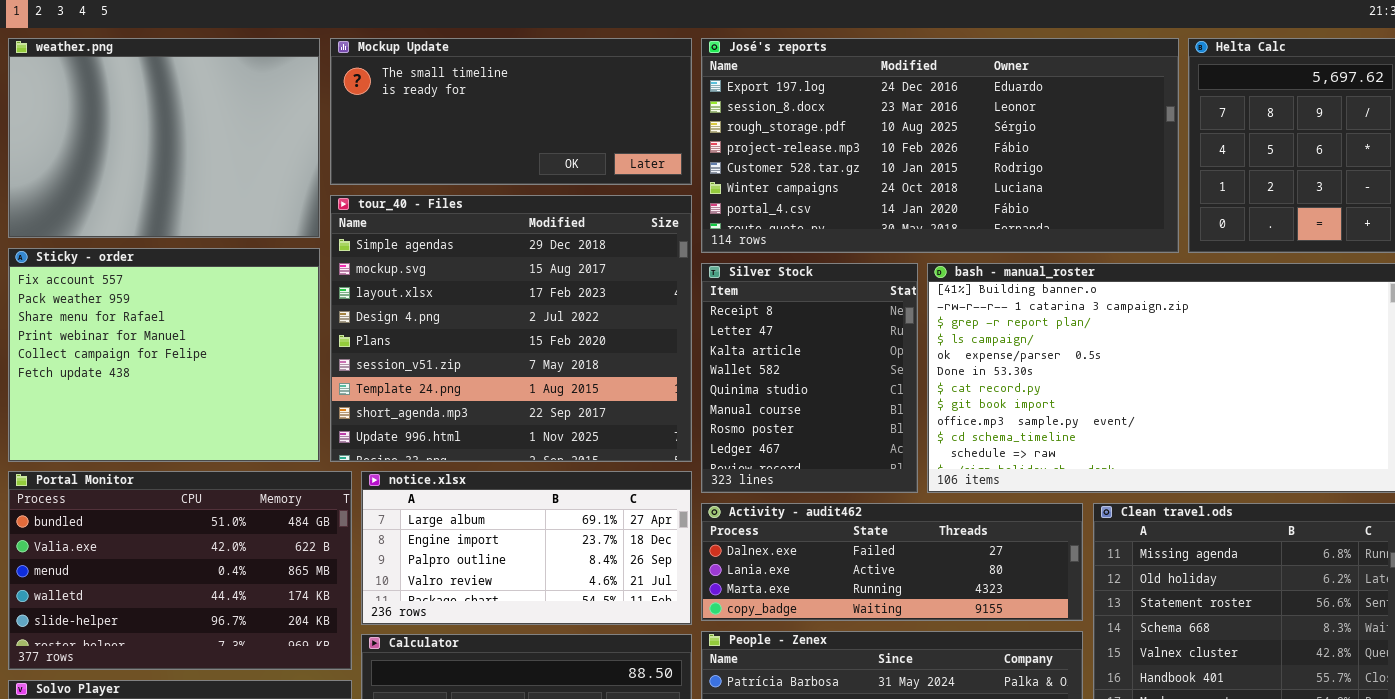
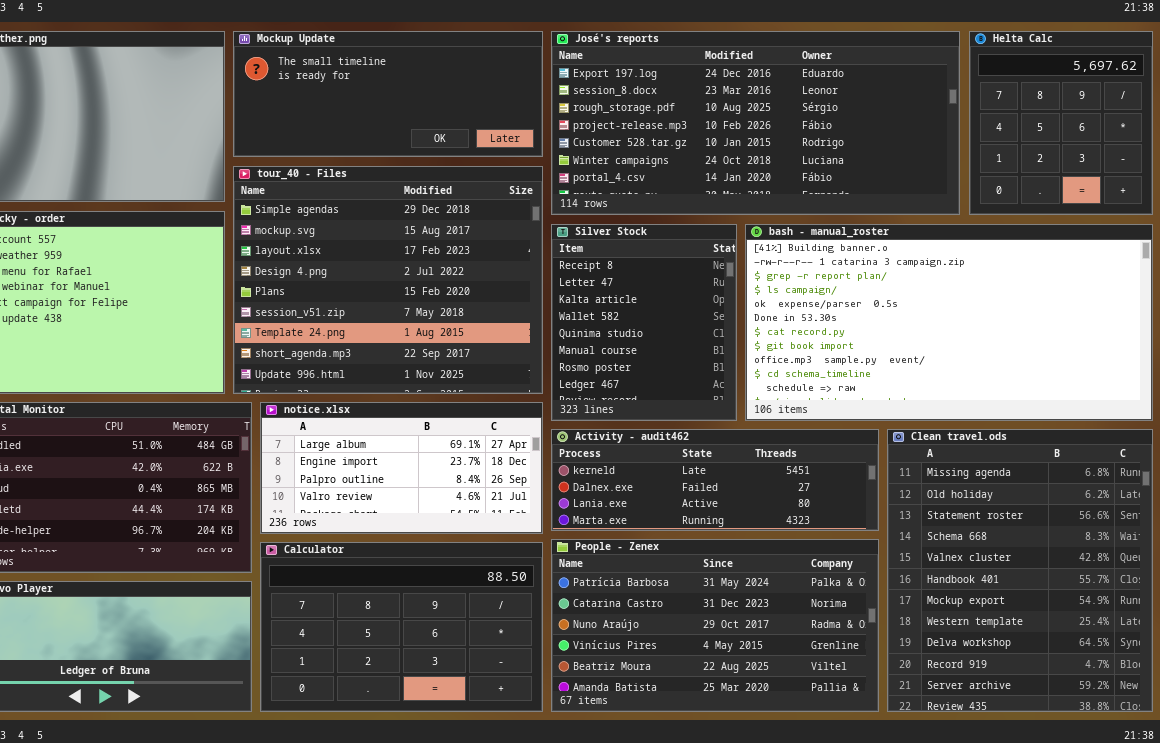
Activity - audit462: [701,503,1083,621] -> [551,429,879,531], scrolled up 1 row

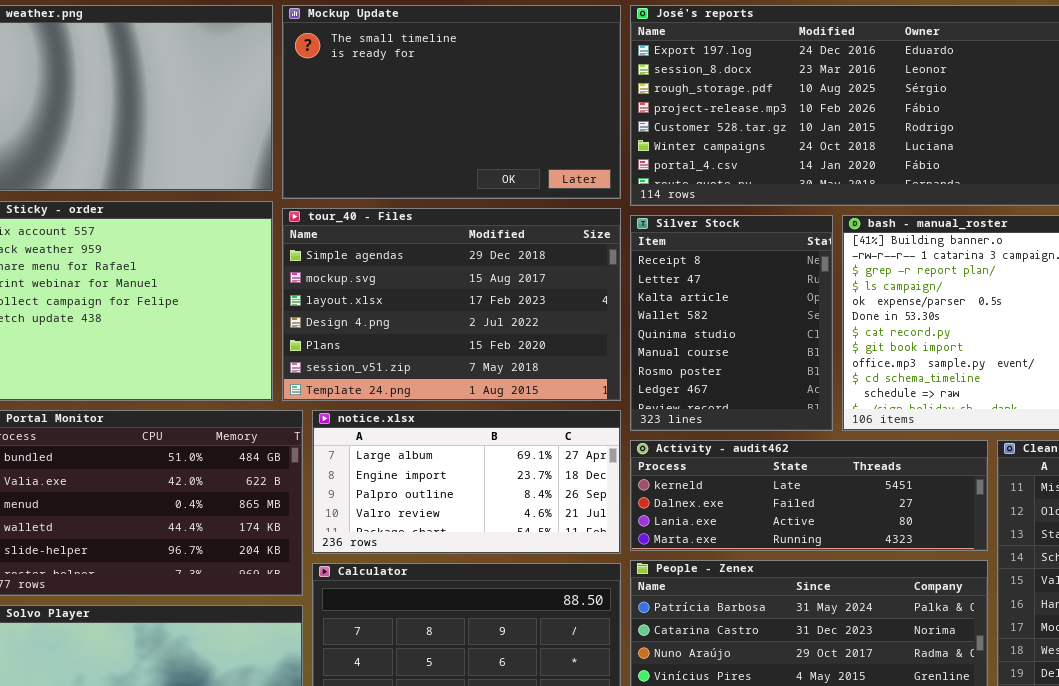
Mockup Update: [233,31,543,157] -> [282,5,621,199], resized
tour_40 - Files: [233,166,543,394] -> [282,208,621,401], resized

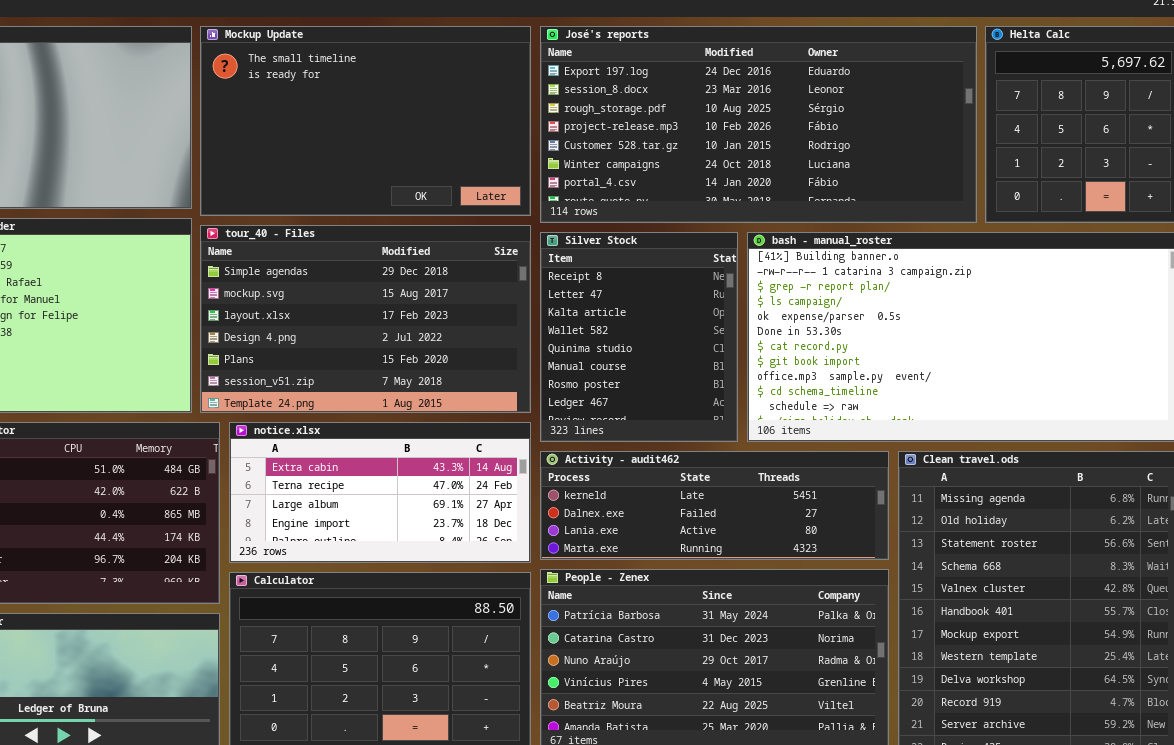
notice.xlsx: [312,410,621,554] -> [229,422,531,563], scrolled up 2 rows

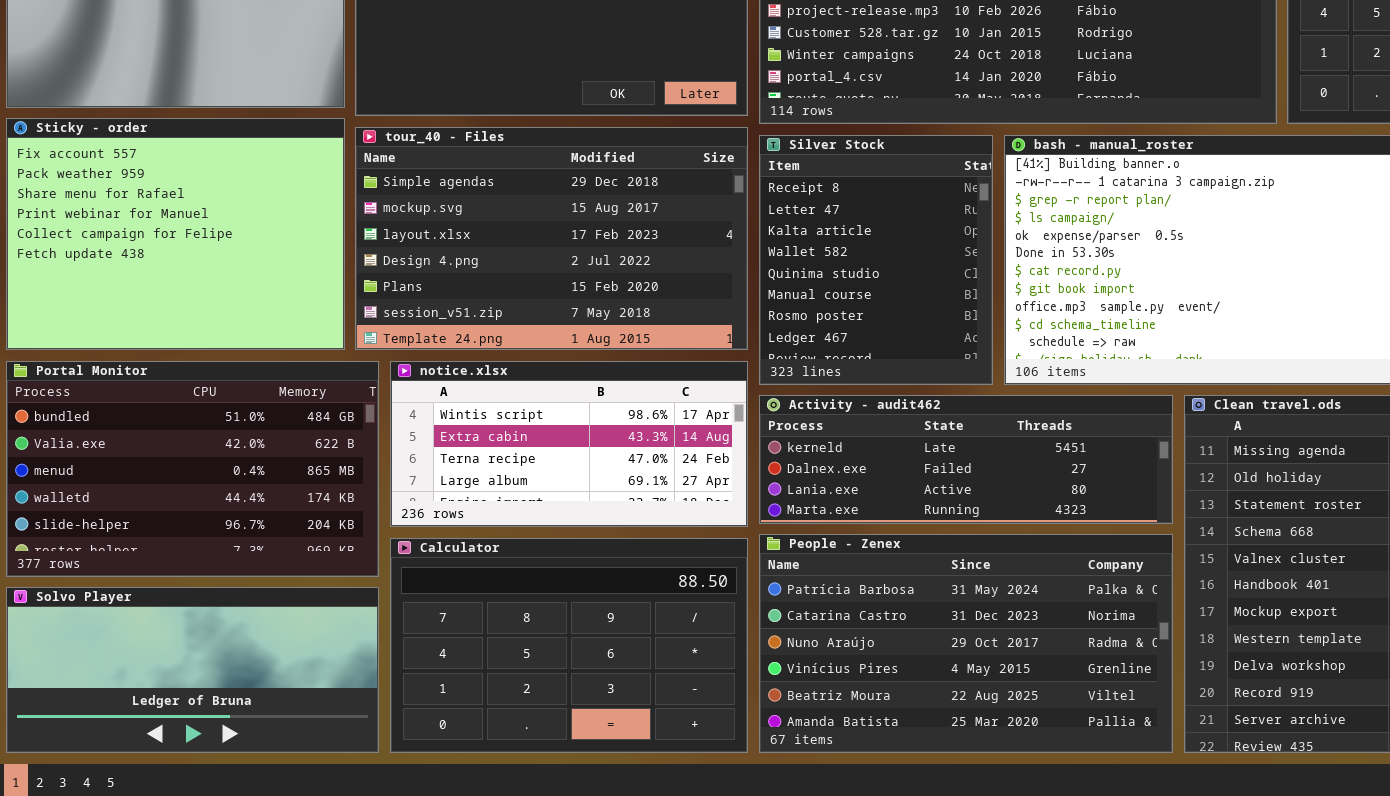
notice.xlsx: [229,422,531,563] -> [390,361,748,527], scrolled up 1 row

